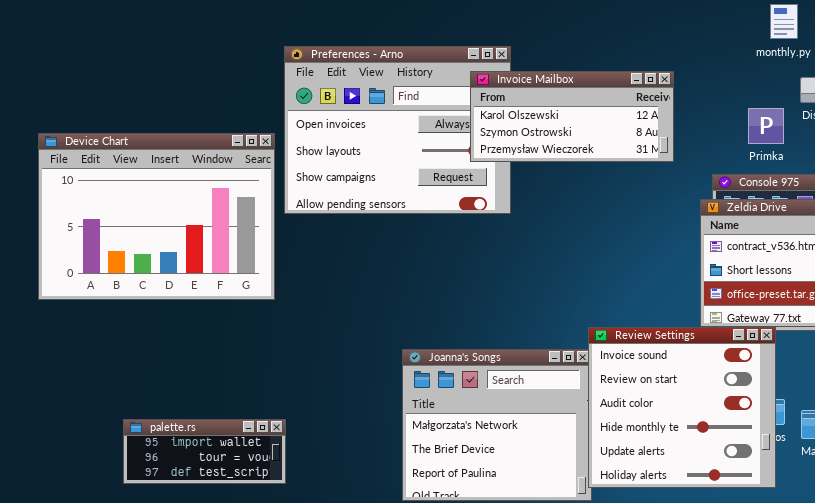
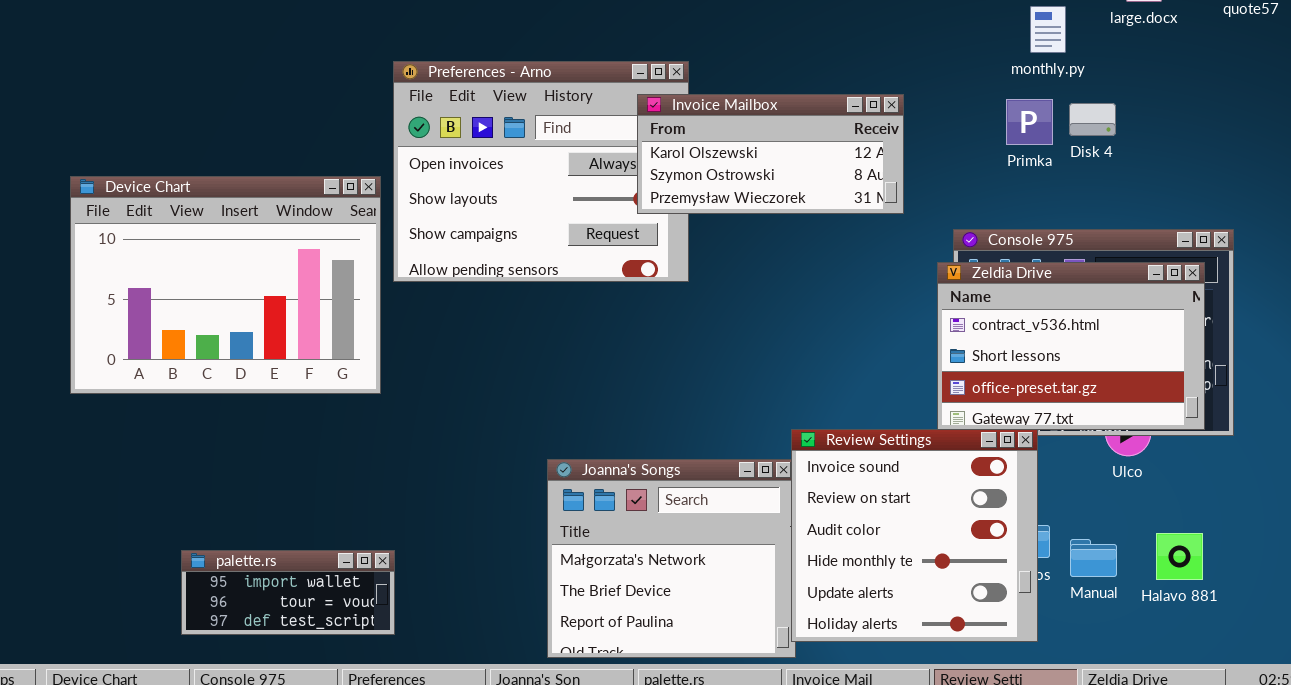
Primka: [748,108,784,144] -> [1006,99,1053,145], moved

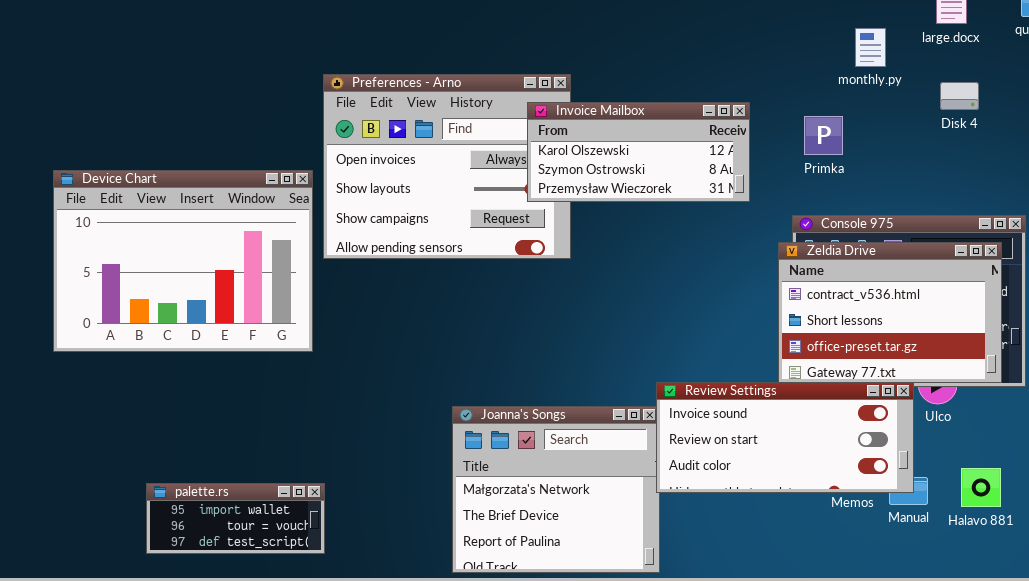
Primka: [1006,99,1053,145] -> [804,116,843,155], moved
Disk 4: [1069,103,1116,136] -> [940,82,979,110], moved
Review Settings: [791,429,1038,642] -> [656,382,914,493], resized

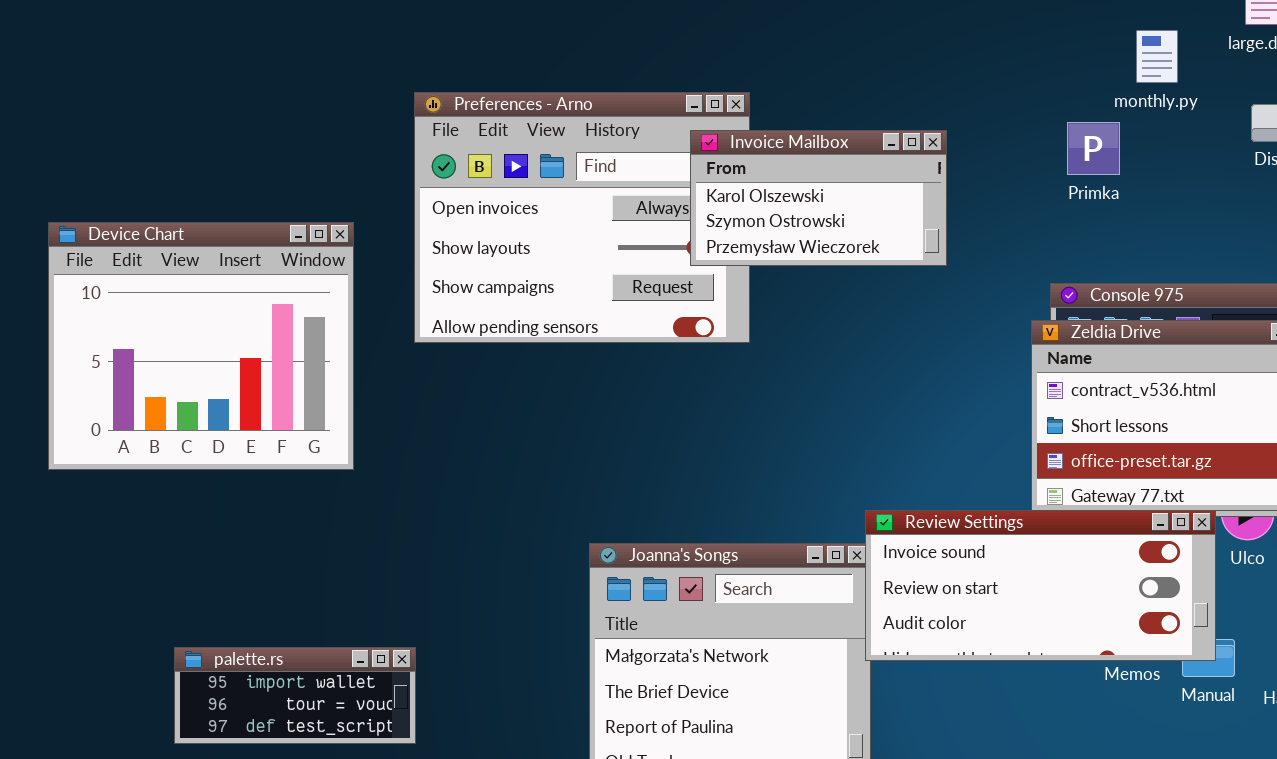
Invoice Mailbox: [527,102,750,202] -> [690,130,947,266], resized
Primka: [804,116,843,155] -> [1067,122,1120,175], moved
Device Chart: [53,170,313,352] -> [48,222,354,470], resized

